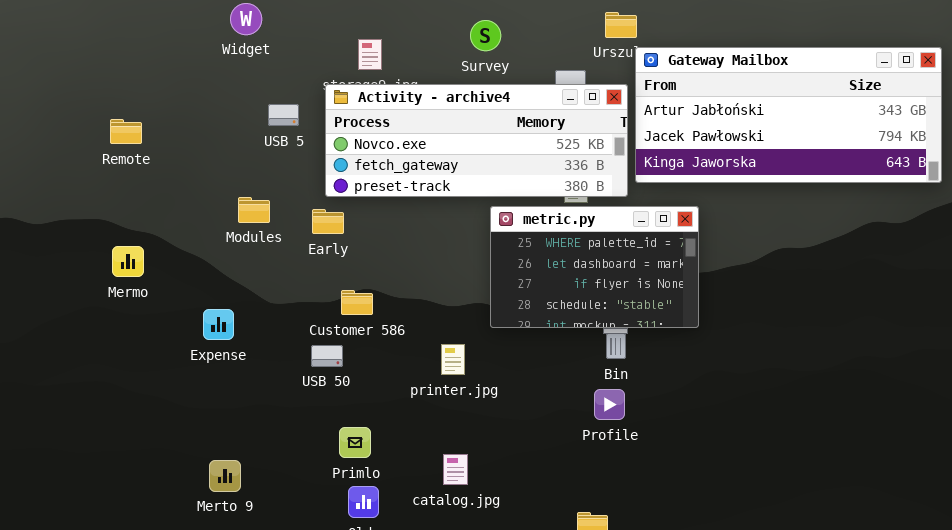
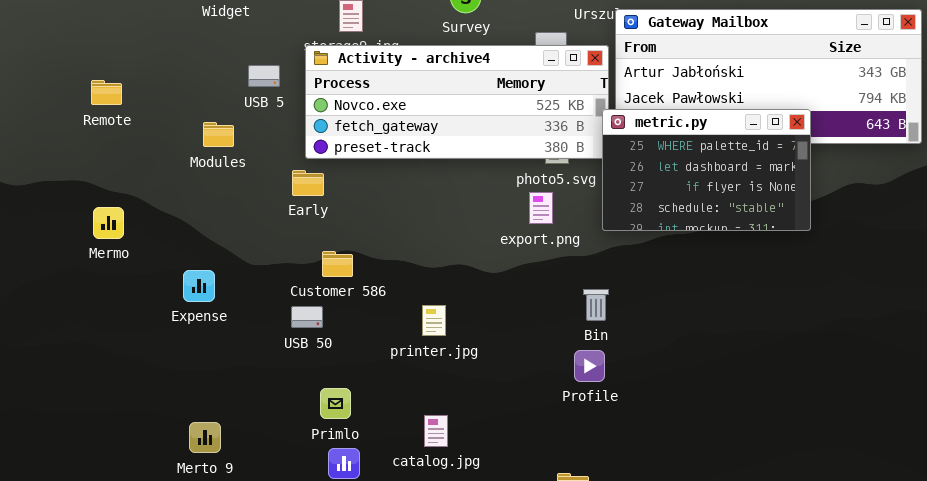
Modules: [238,197,270,223] -> [203,122,234,147], moved
metric.py: [490,206,699,328] -> [602,109,811,231], moved

